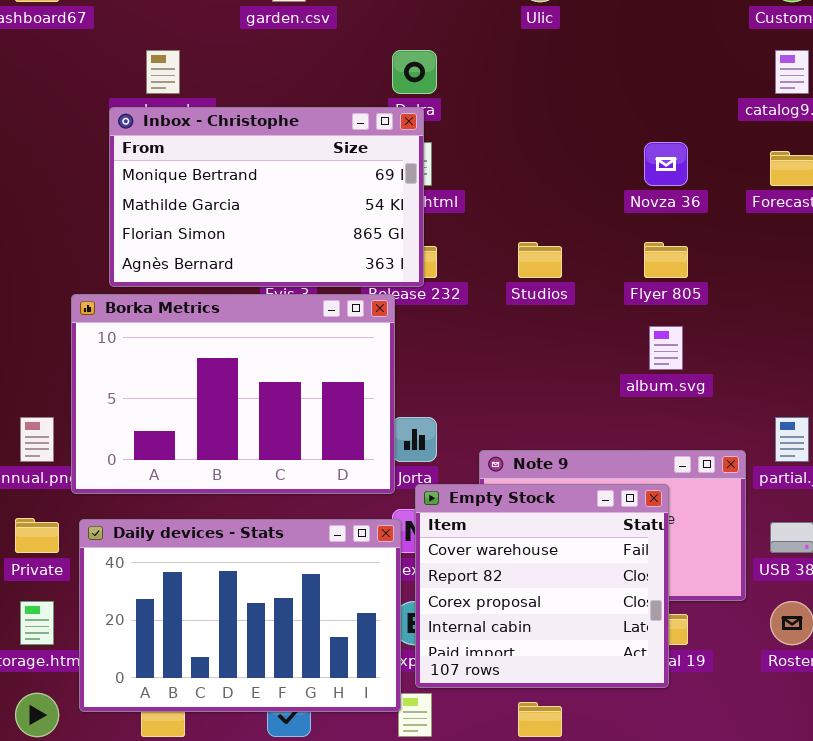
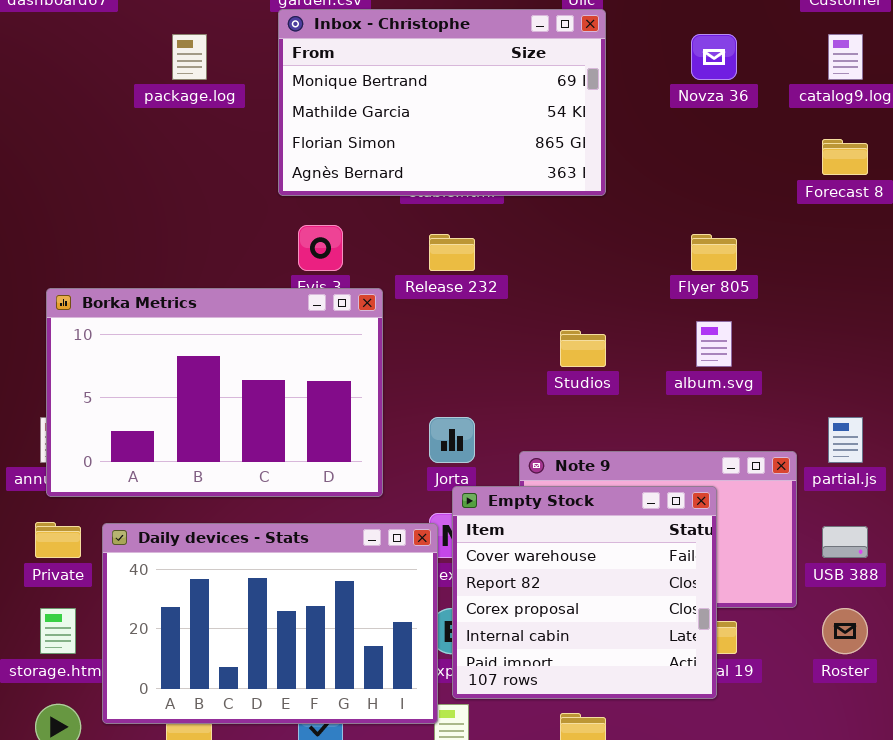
Inbox - Christophe: [109,107,424,287] -> [278,9,606,196], moved
Novza 36: [644,142,688,186] -> [691,34,737,80], moved
Studios: [518,242,562,278] -> [560,330,606,367], moved
Borka Metrics: [71,294,395,494] -> [46,288,383,497], moved

